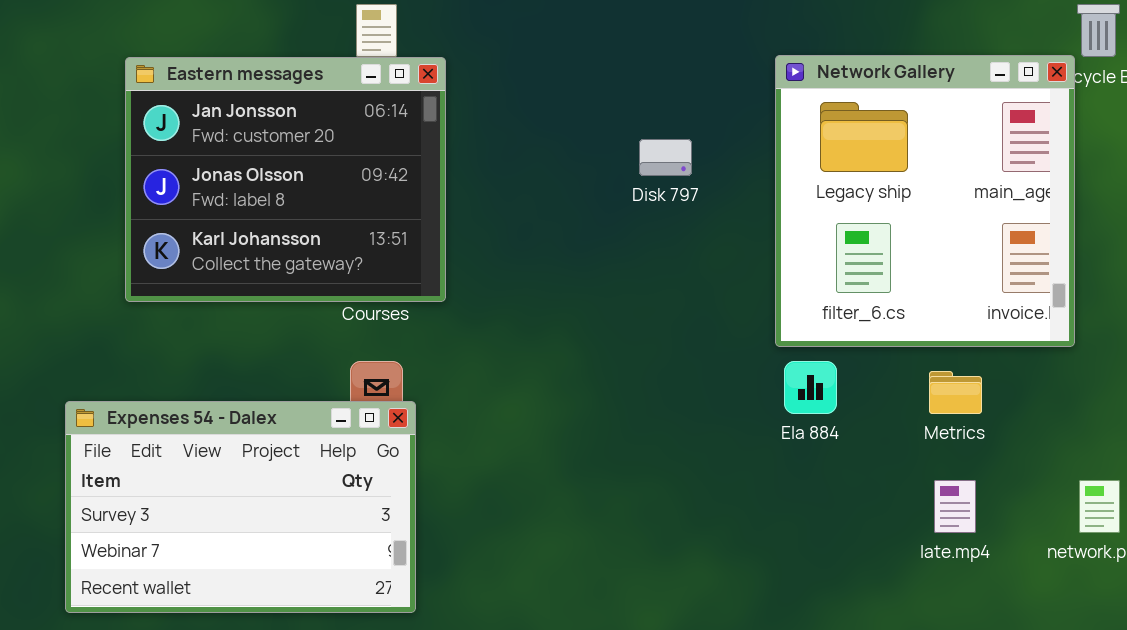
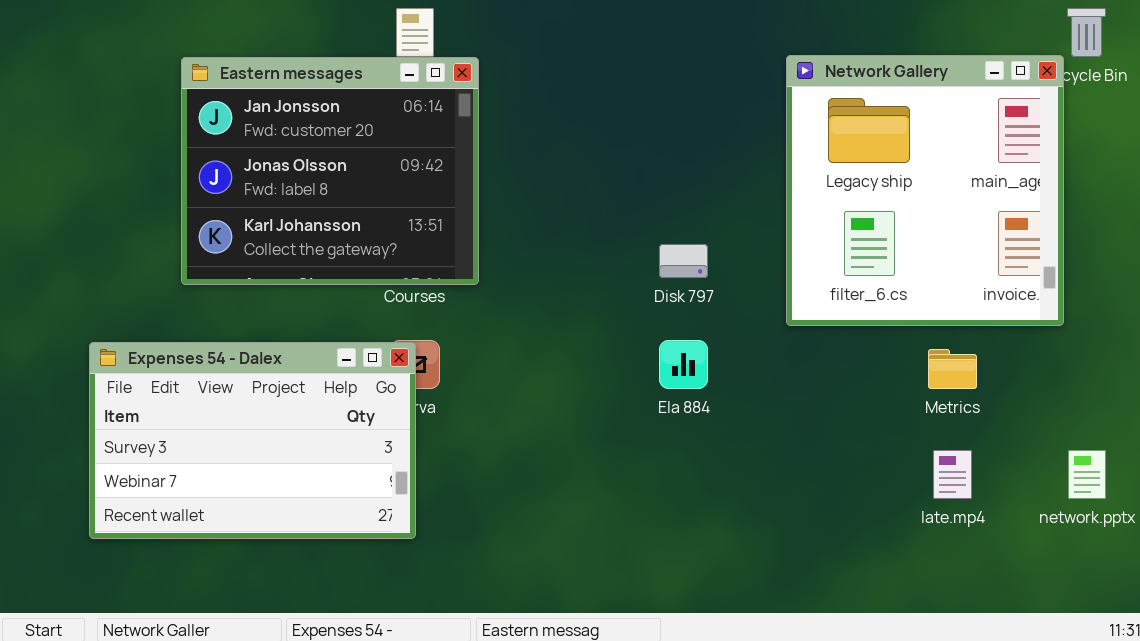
Disk 797: [639,139,692,176] -> [659,244,708,278], moved
Ela 884: [784,361,837,414] -> [659,340,708,389], moved
Expenses 54 - Dalex: [65,401,416,613] -> [89,342,416,539], moved

